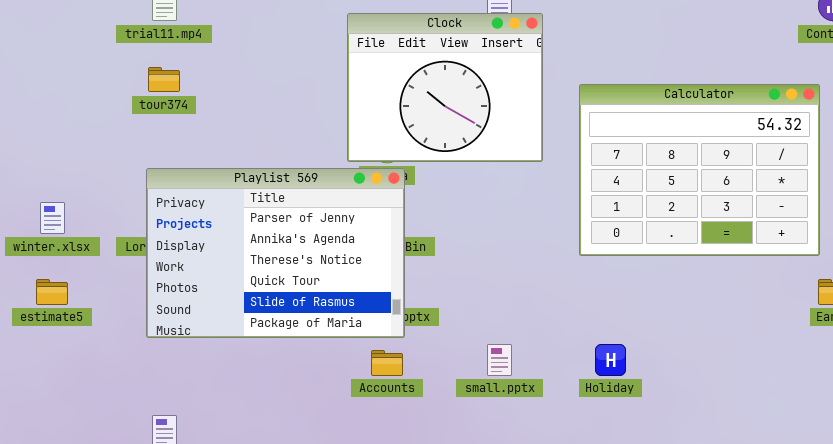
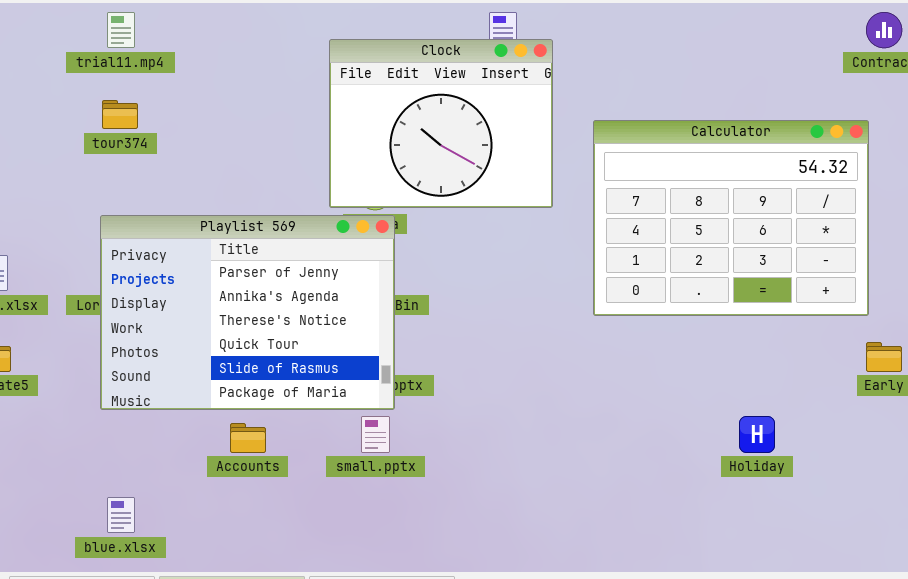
small.pptx: [487,344,512,376] -> [361,416,390,453], moved
Holiday: [595,344,626,376] -> [739,416,775,453], moved
Accounts: [371,350,403,376] -> [230,423,266,453], moved

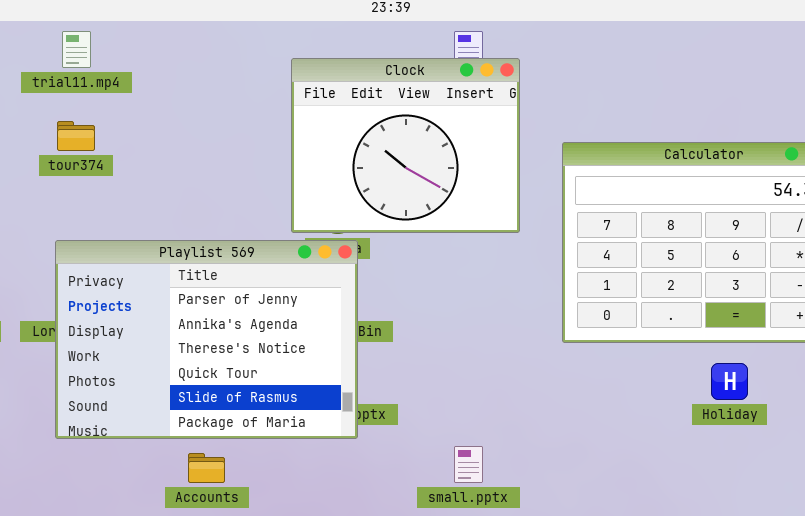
small.pptx: [361,416,390,453] -> [454,446,483,483], moved
Holiday: [739,416,775,453] -> [711,363,748,400], moved

